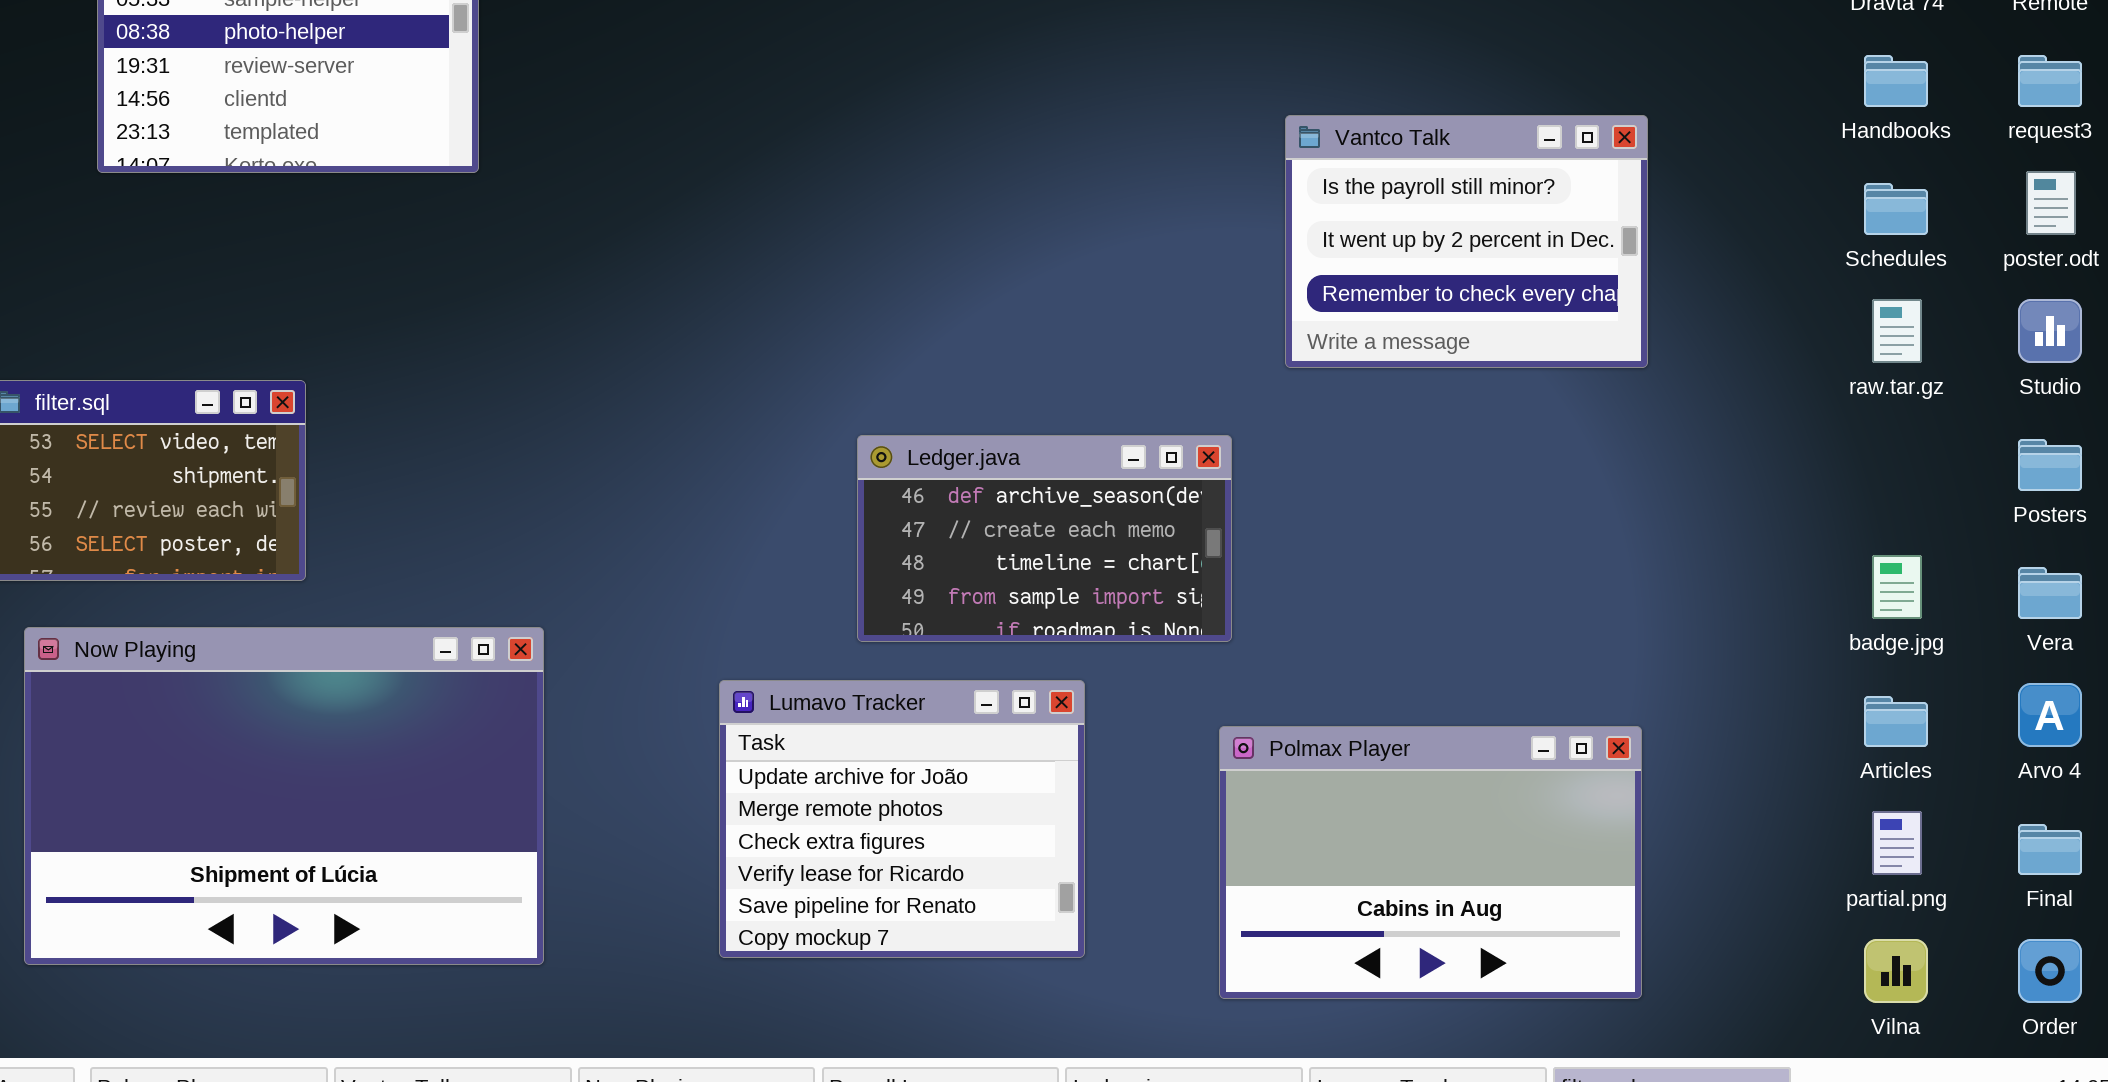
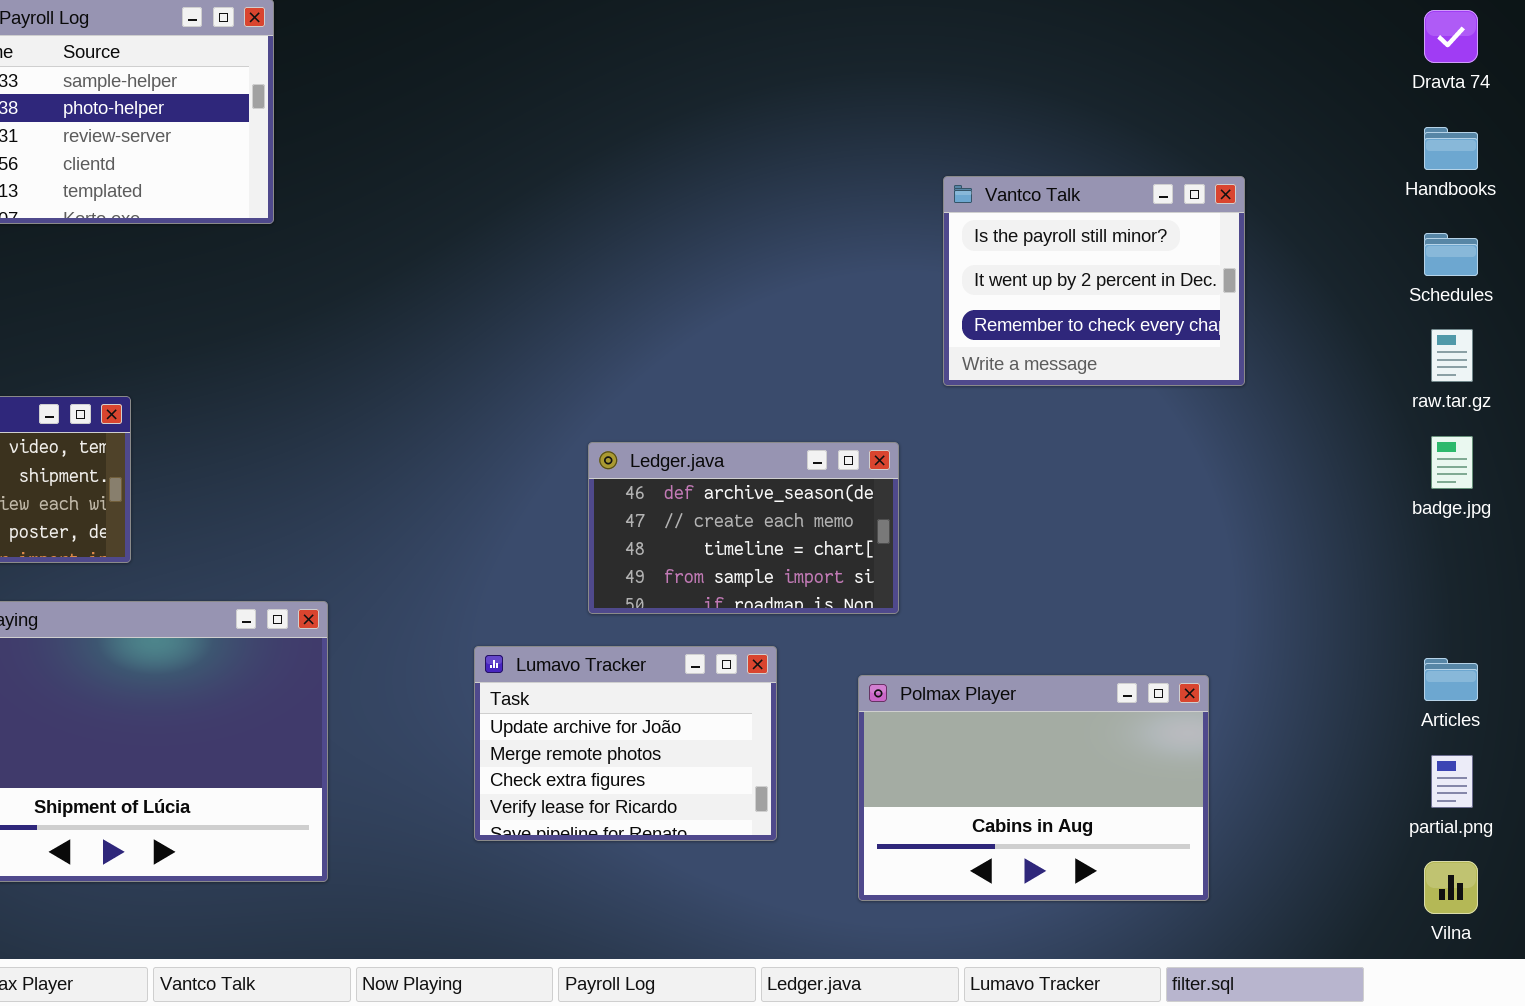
badge.jpg: [1872,555,1922,619] -> [1431,436,1473,489], moved
Lumavo Tracker: [719,680,1085,958] -> [474,646,777,841], resized
Polmax Player: [1219,726,1642,999] -> [858,675,1209,901], moved

